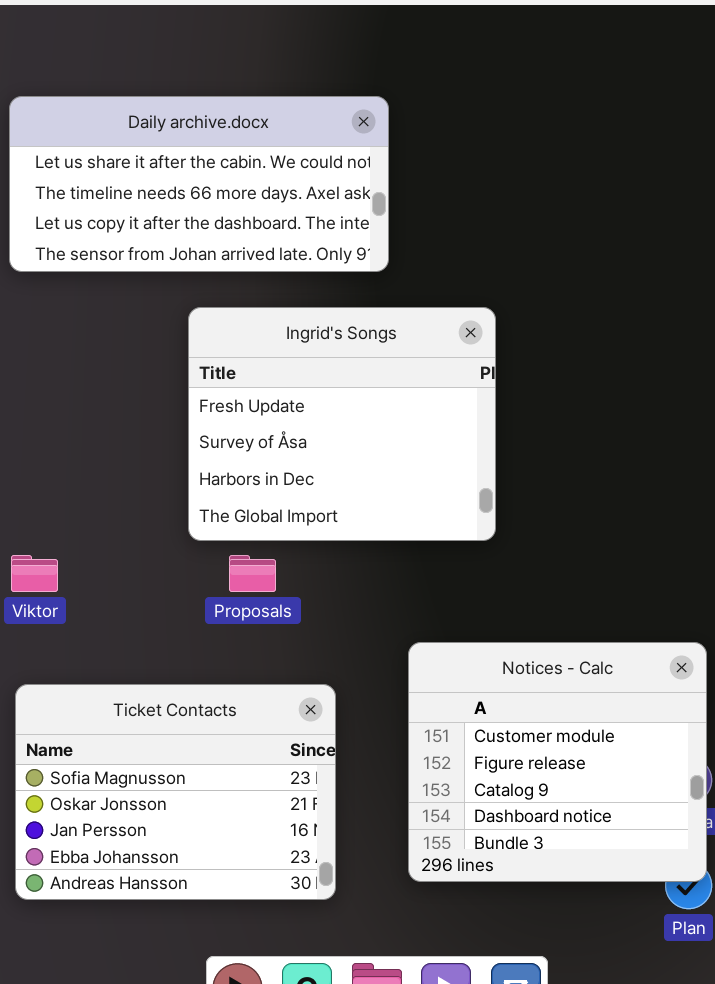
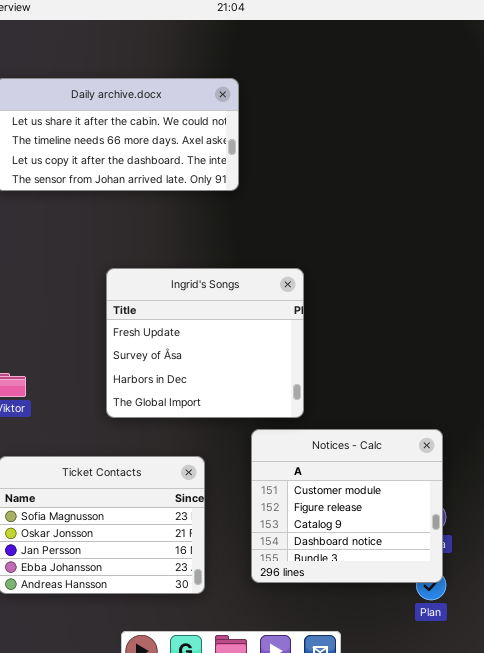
Ingrid's Songs: [188,307,496,541] -> [106,268,304,418], moved

